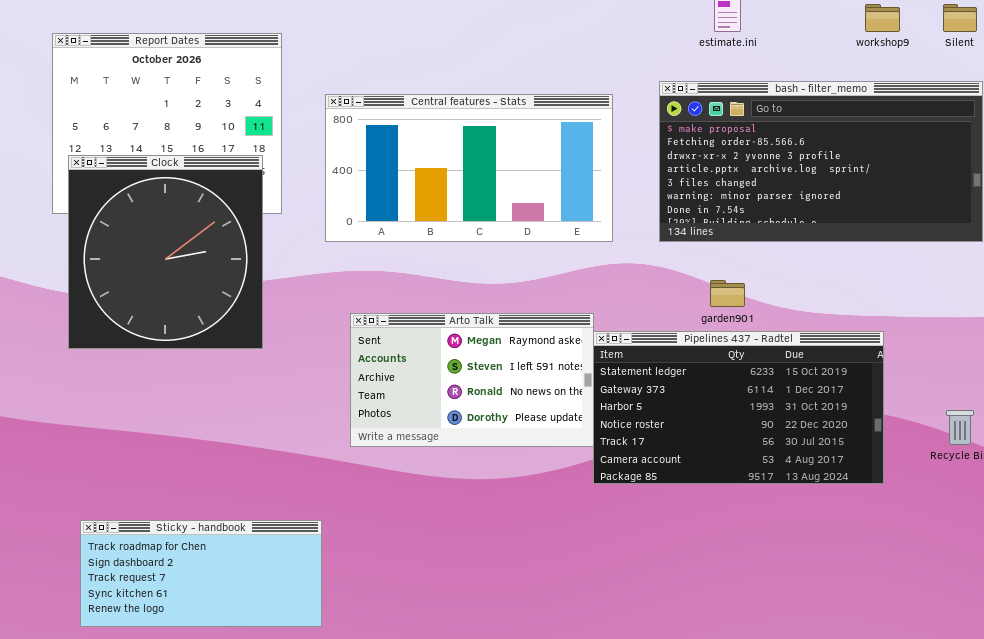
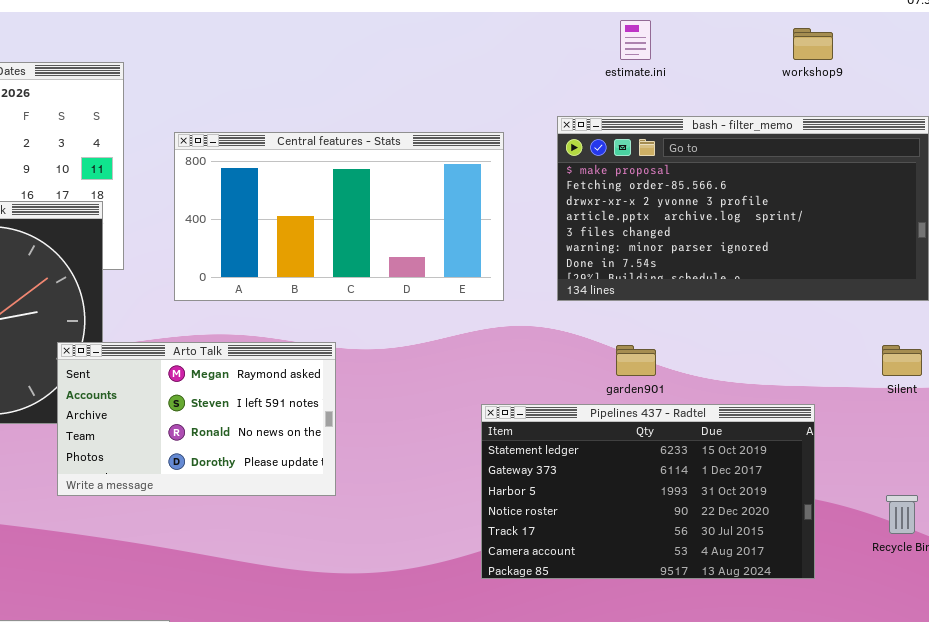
Silent: [943,4,977,32] -> [882,345,922,376], moved
Arto Talk: [350,313,594,447] -> [57,342,336,496], moved

